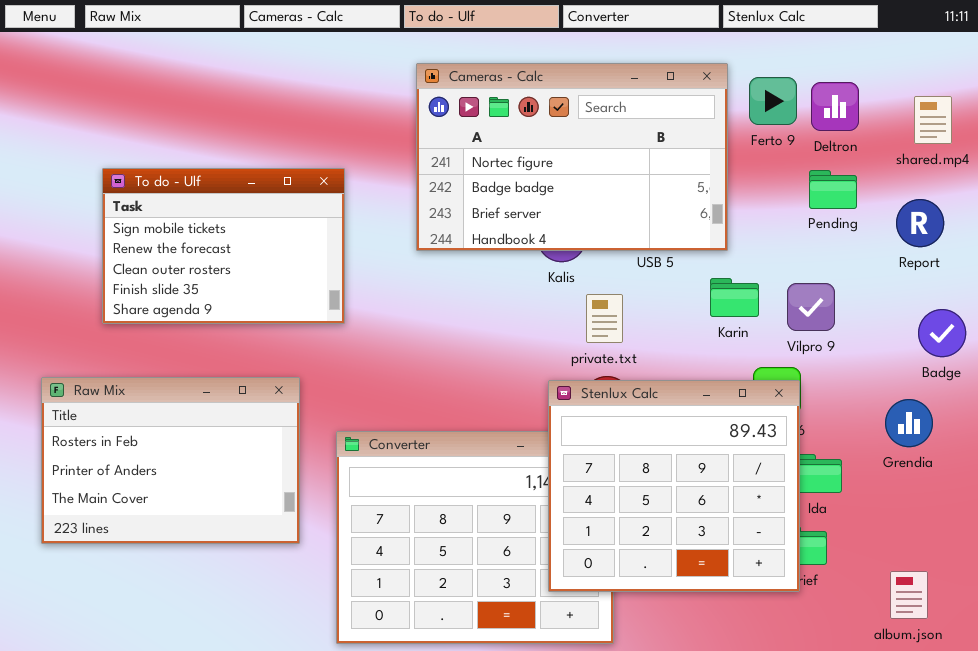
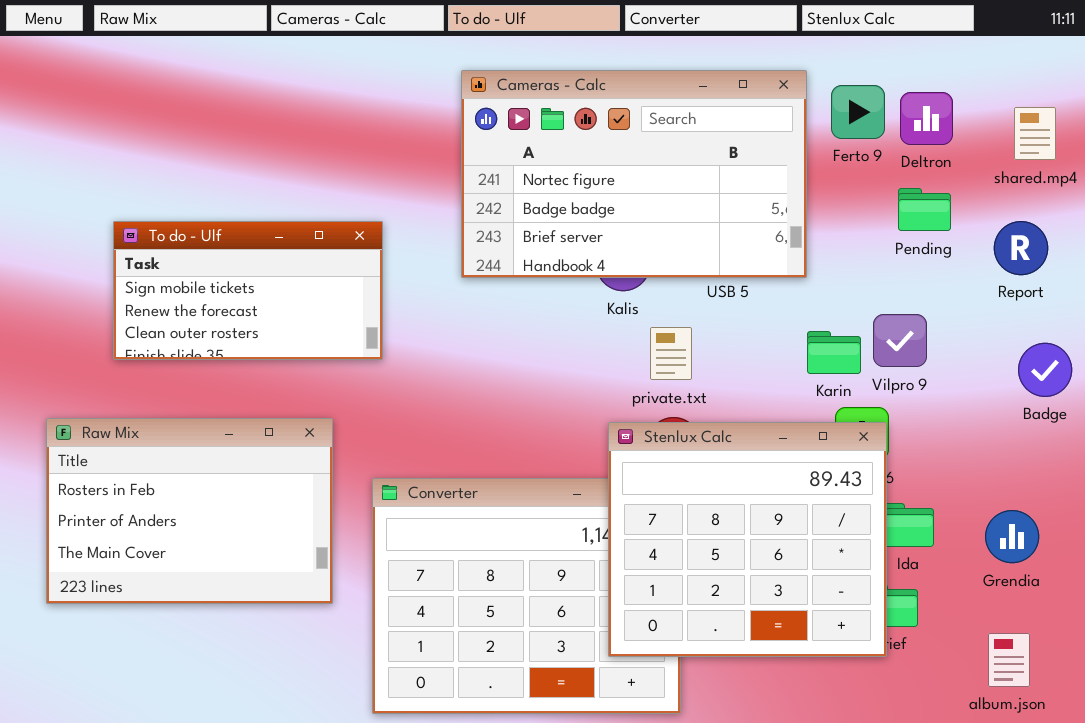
To do - Ulf: [102,168,345,324] -> [113,221,383,360], resized
Karin: [710,278,759,317] -> [807,331,861,374], moved
Grendia: [885,399,933,447] -> [985,510,1039,563], moved

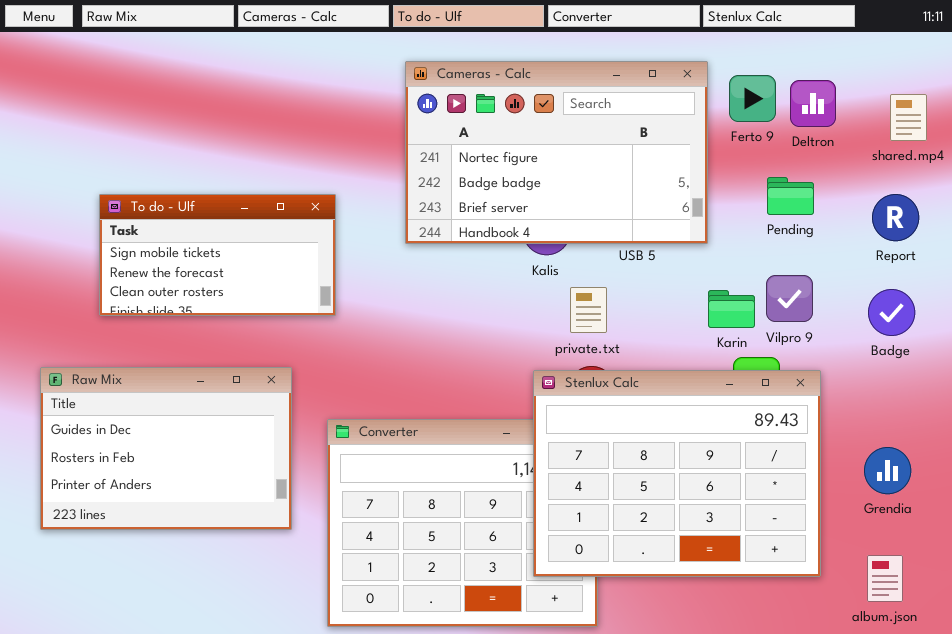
Pending: [898,188,951,231] -> [767,177,814,215], moved
Badge: [1018,343,1072,397] -> [868,289,915,336], moved
Raw Mix: [46,418,333,604] -> [40,367,292,530], scrolled up 1 row
Stenlux Calc: [608,422,887,657] -> [533,370,821,577], resized

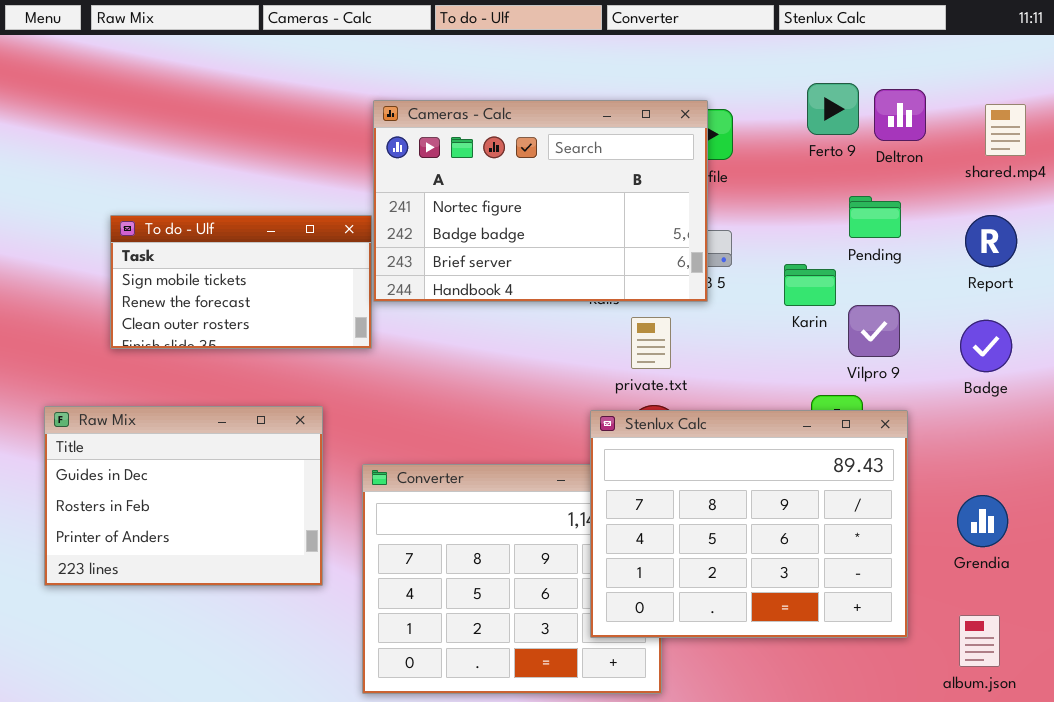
Cameras - Calc: [405,61,708,244] -> [373,100,708,302], moved
Karin: [708,290,755,328] -> [784,264,836,306], moved

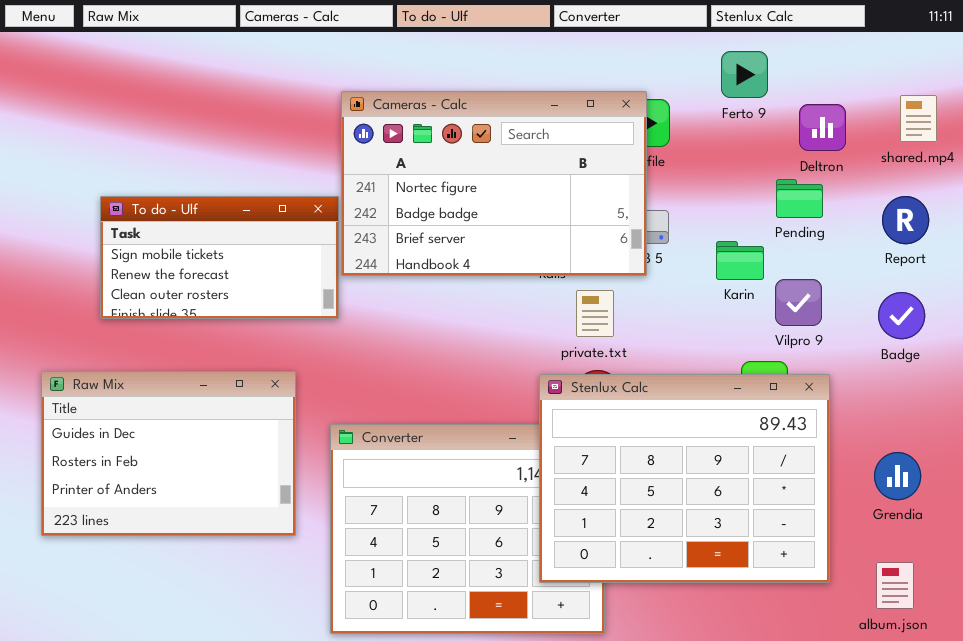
Ferto 9: [807,83,859,135] -> [721,51,768,98], moved
Deltron: [874,89,926,141] -> [799,104,846,151], moved

